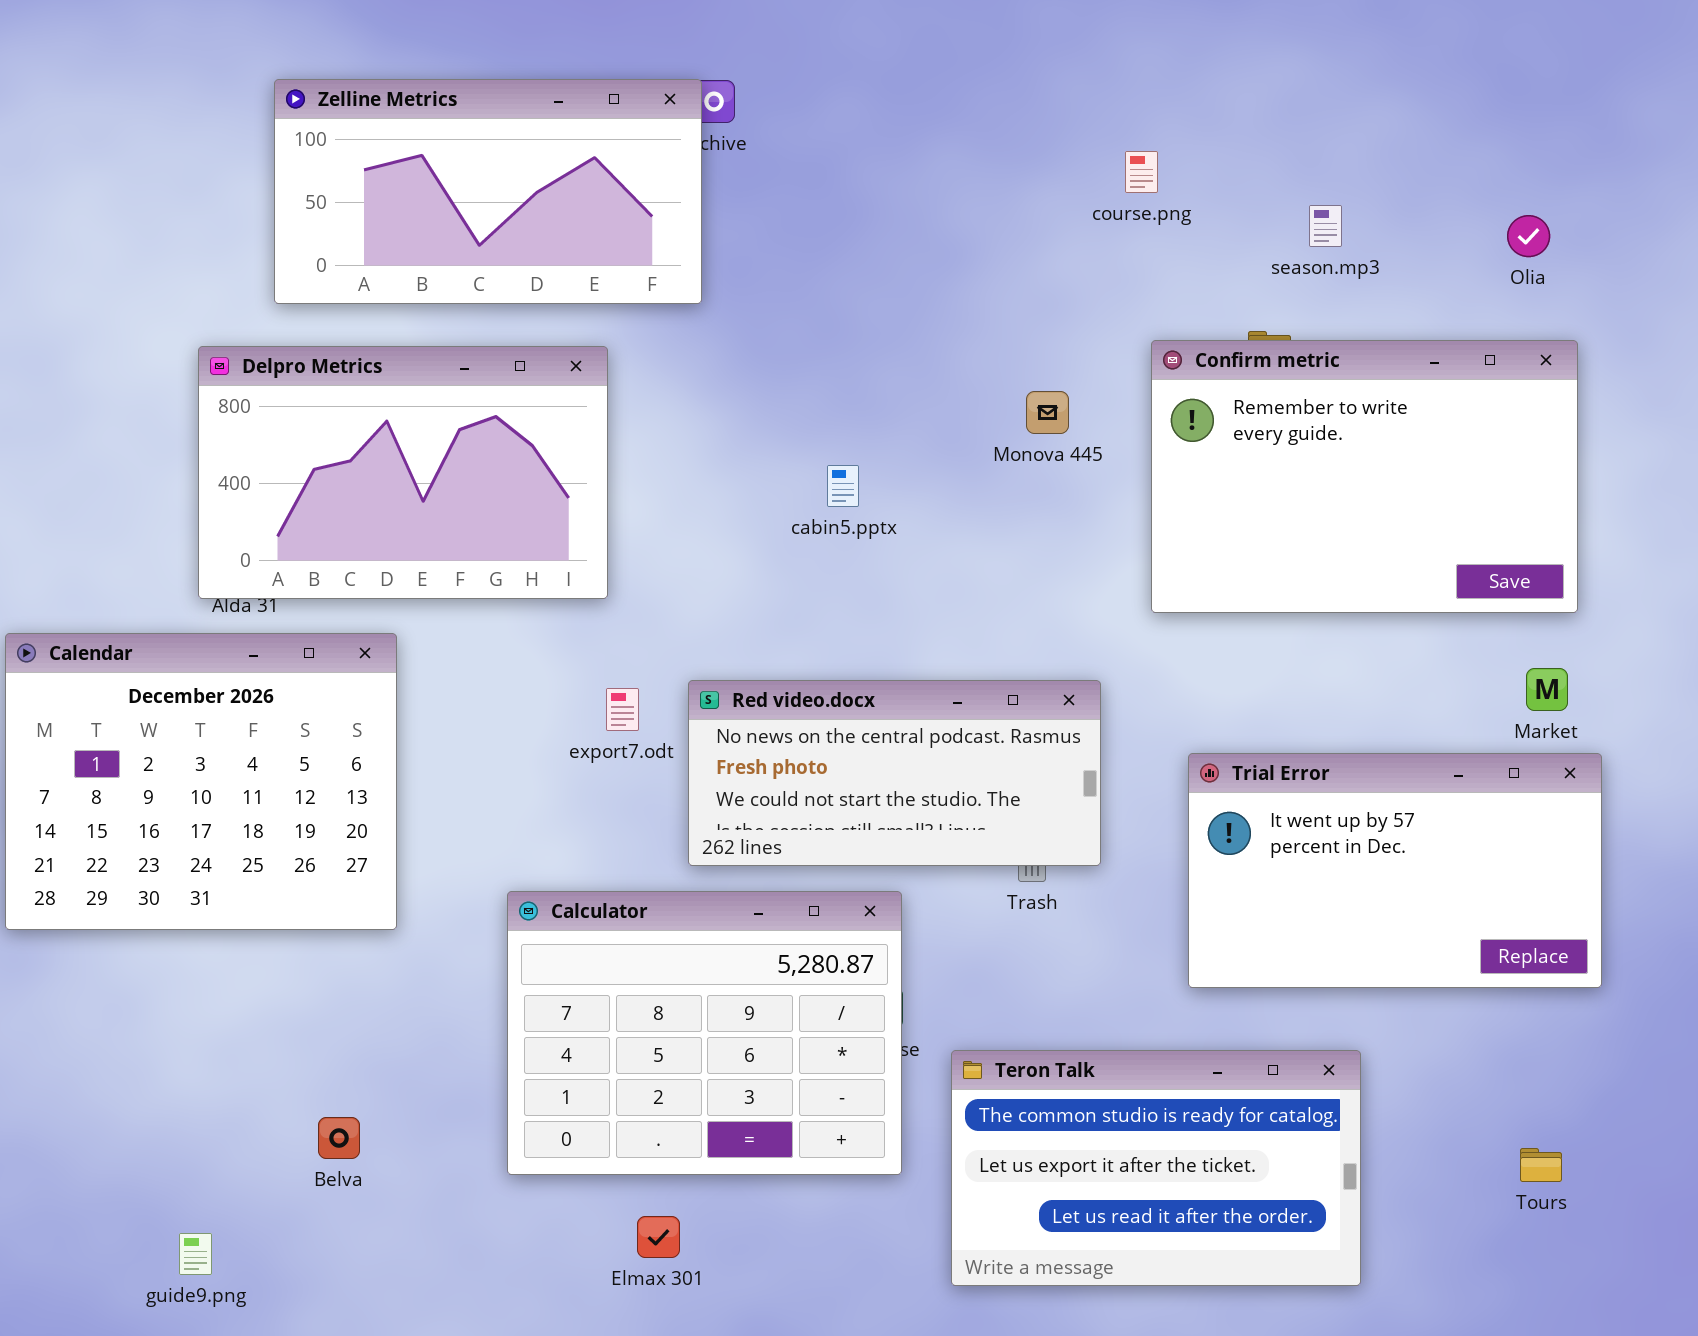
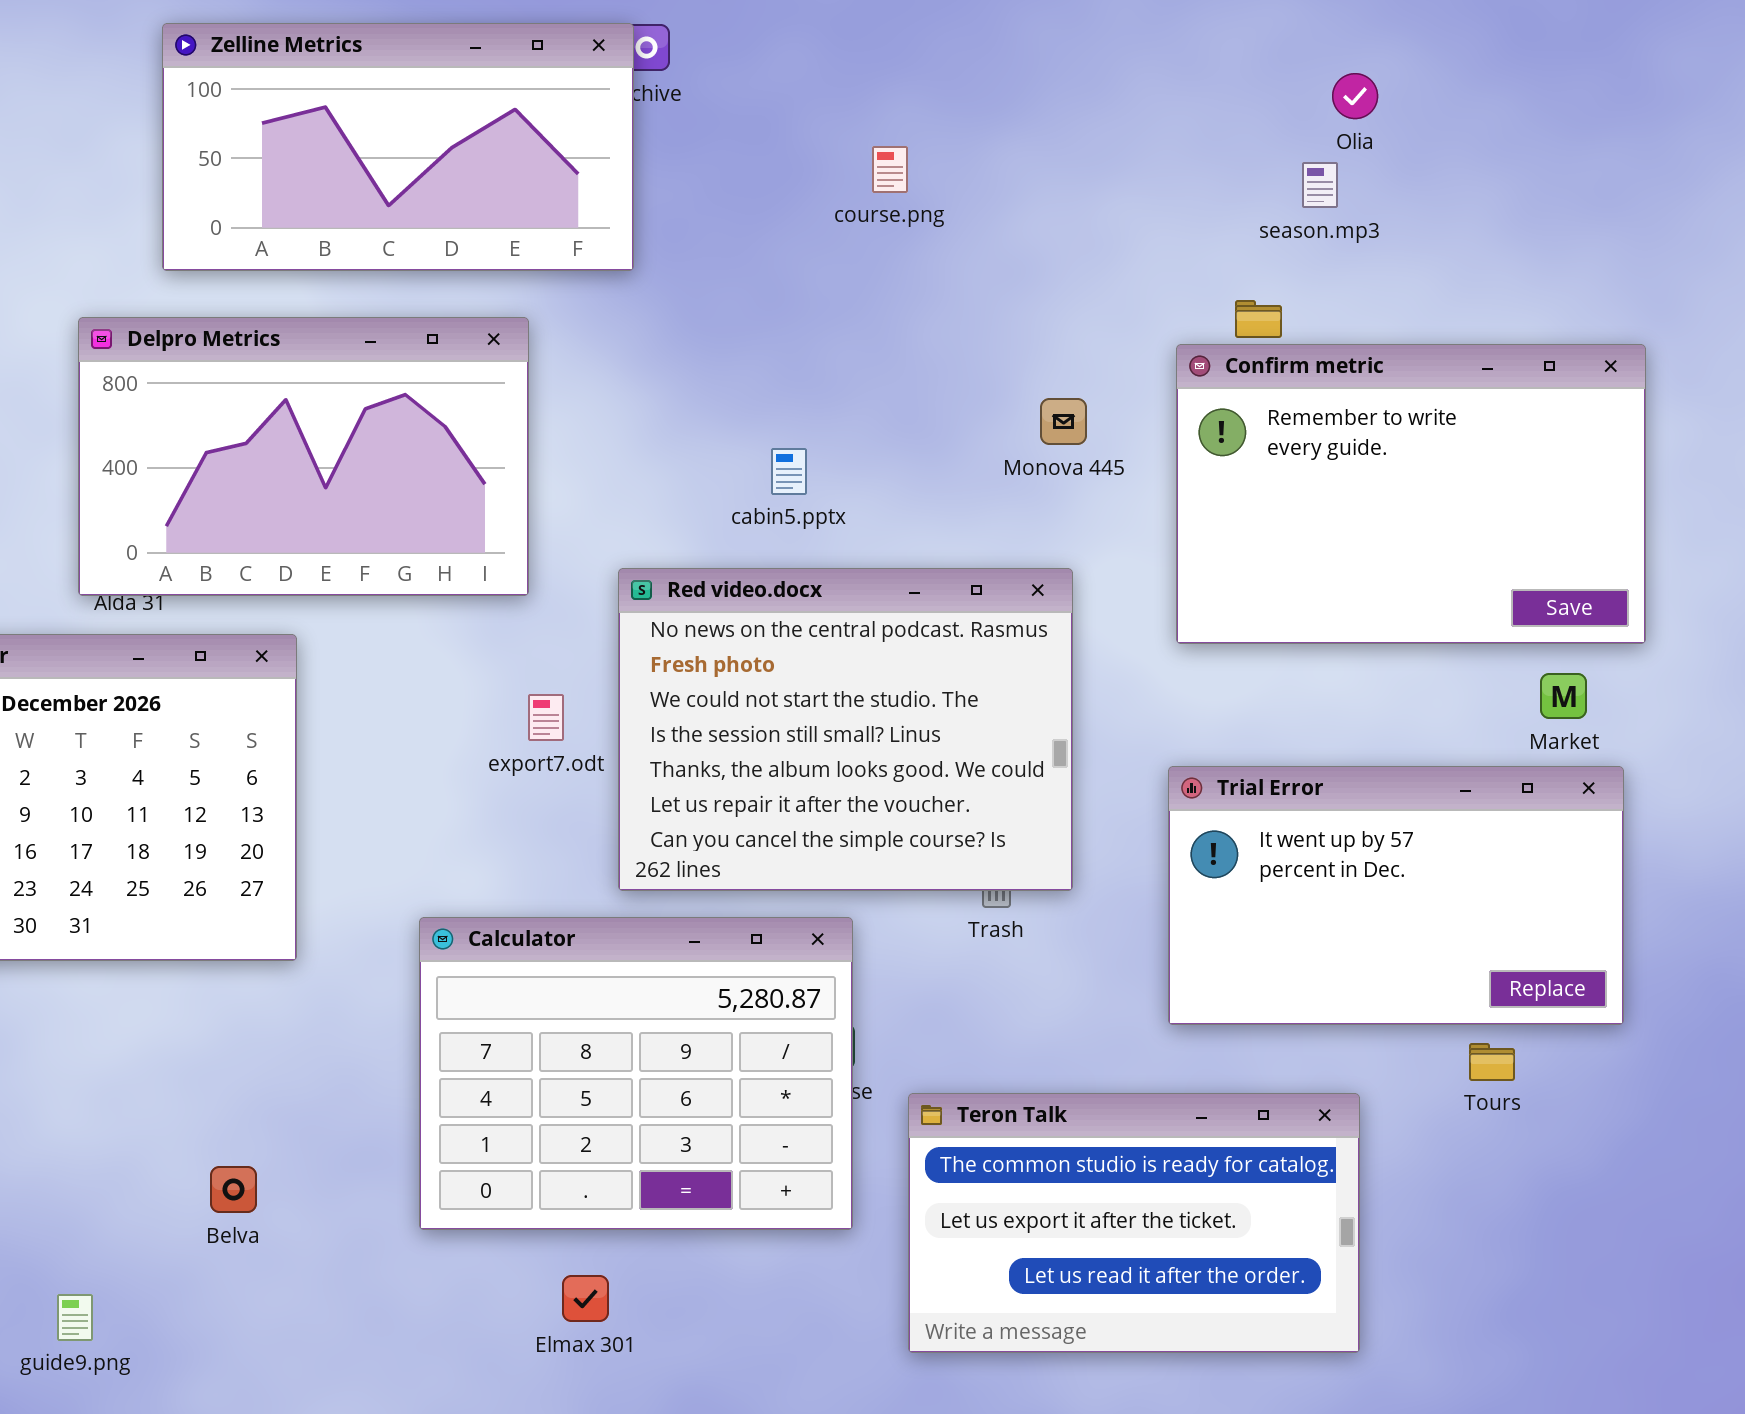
course.png: [1125,151,1158,193] -> [872,146,908,193], moved
Olia: [1507,215,1550,257] -> [1332,73,1378,119], moved
Confirm metric: [1151,340,1578,613] -> [1176,344,1646,644], moved
Monova 445: [1026,391,1069,434] -> [1040,398,1087,445], moved
Red video.docx: [688,680,1101,866] -> [618,568,1073,891], resized
Tours: [1520,1148,1562,1182] -> [1469,1043,1515,1081], moved

